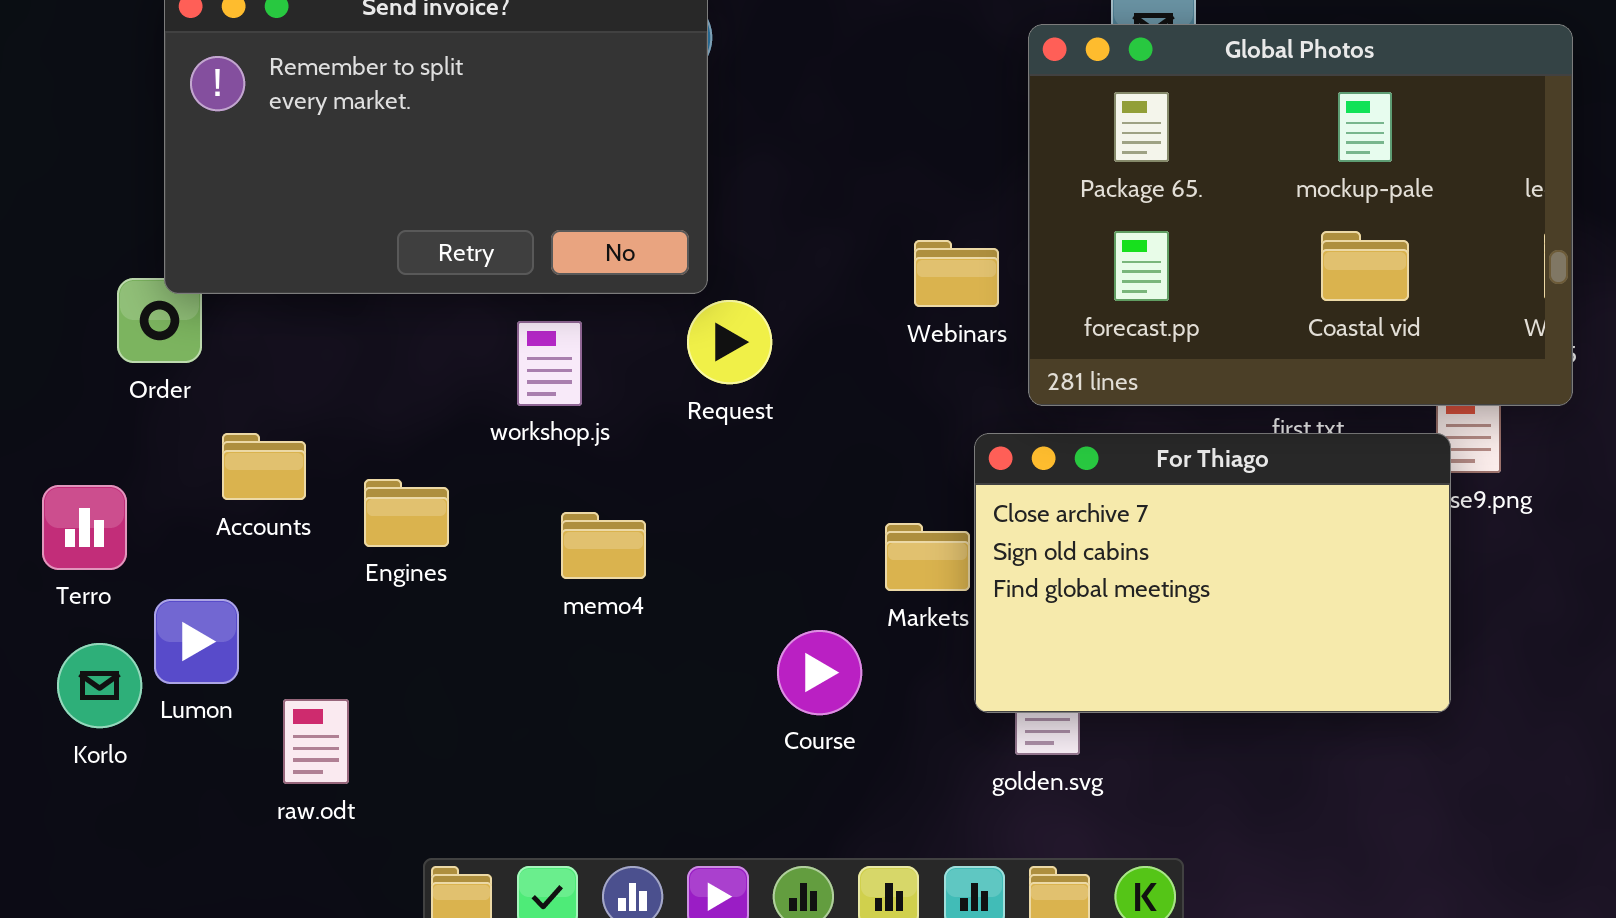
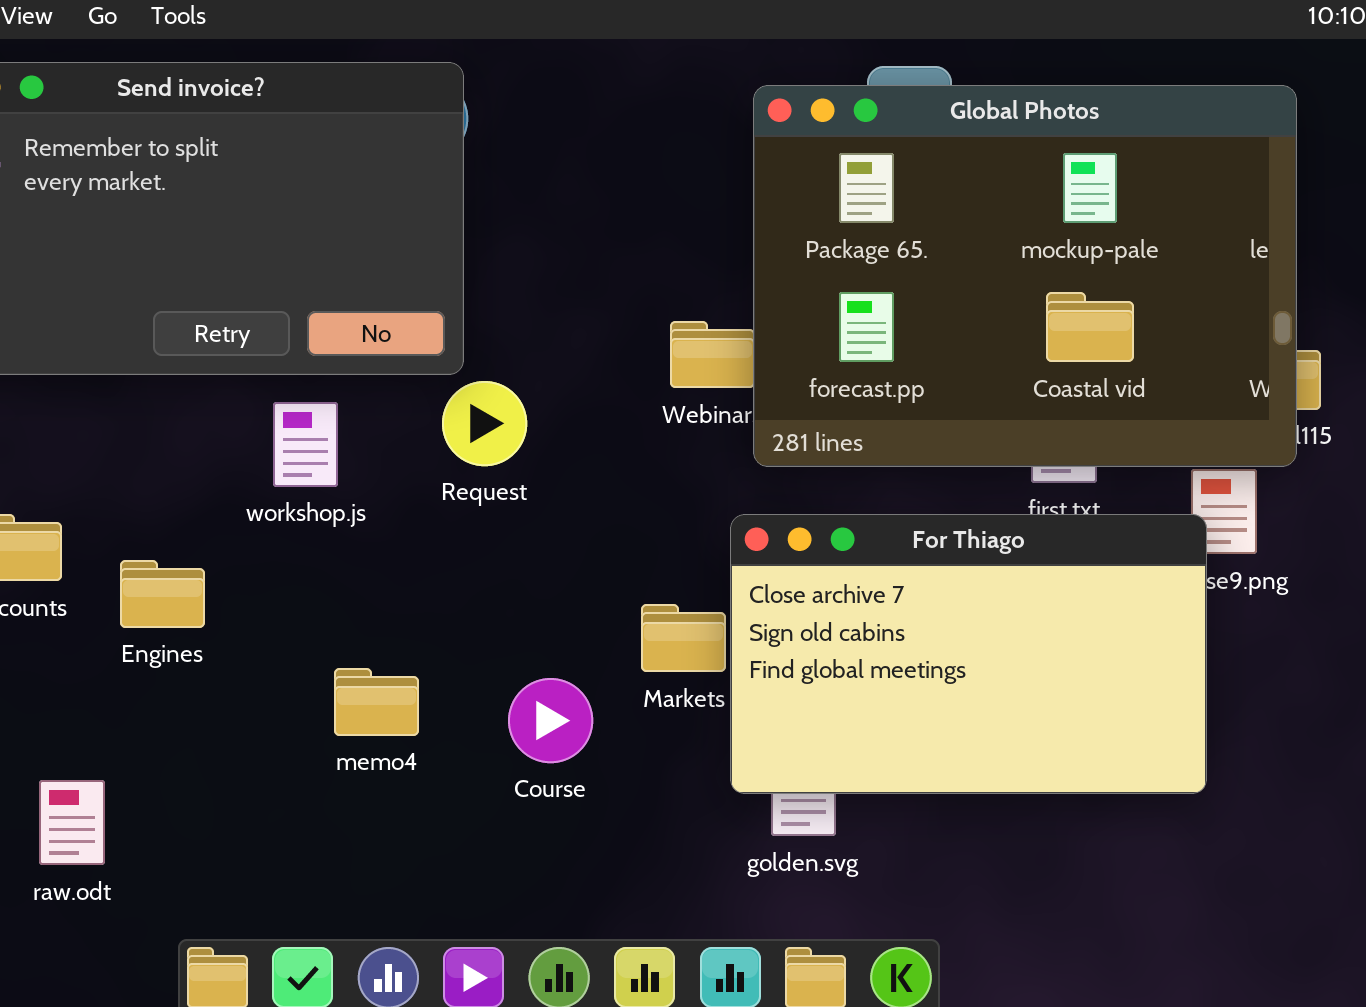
Global Photos: [1028,24,1573,406] -> [753,85,1297,467], moved
memo4: [561,512,646,579] -> [334,668,419,736], moved
Course: [777,630,862,715] -> [508,678,593,763], moved

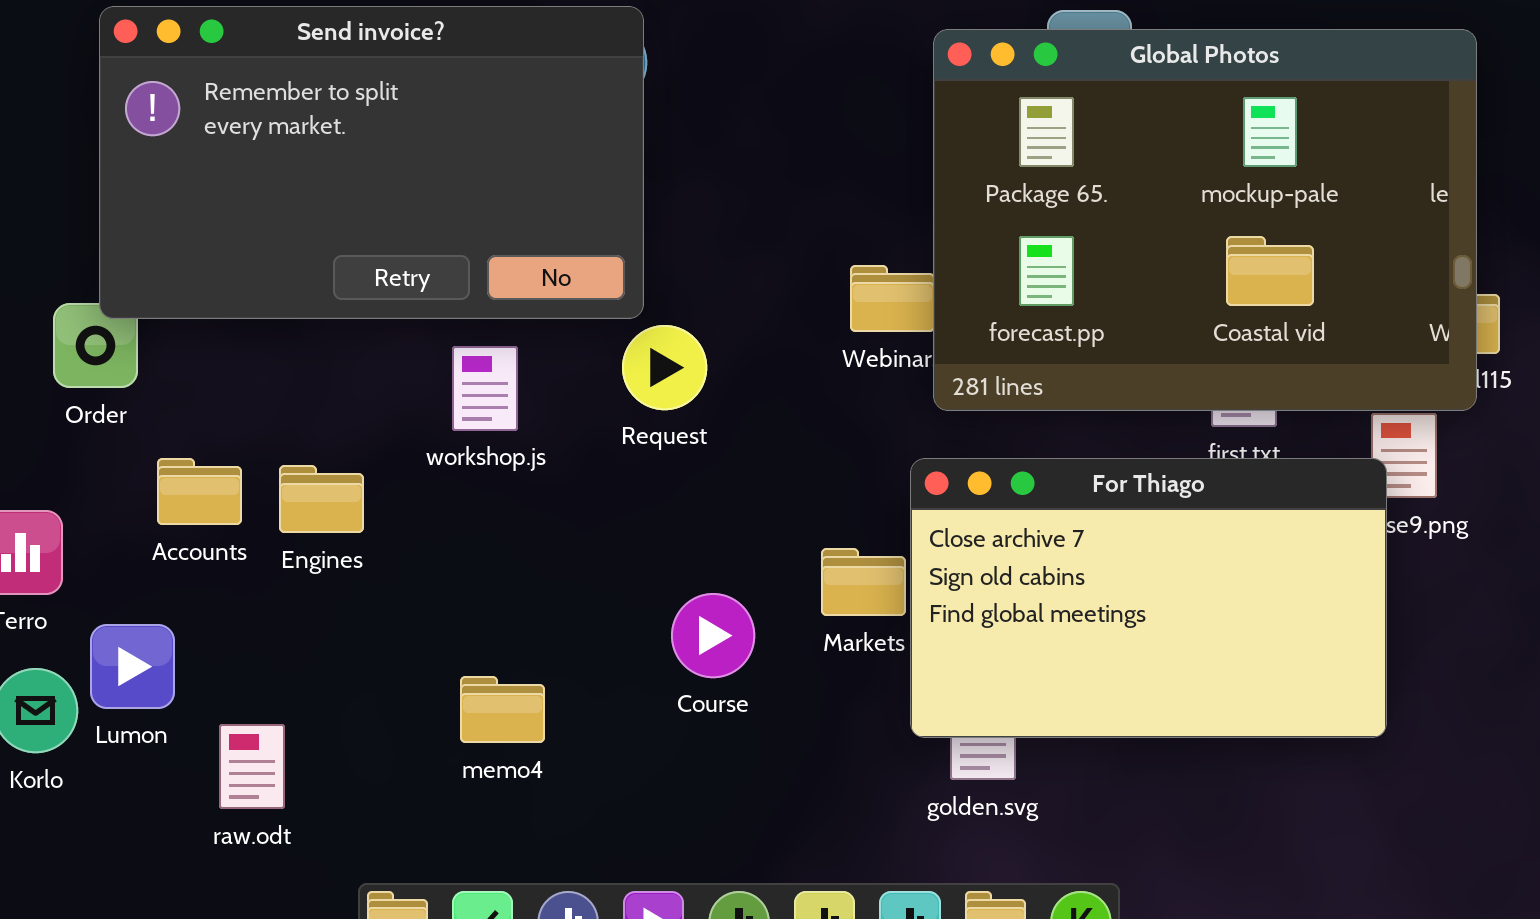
Engines: [120,560,205,628] -> [279,465,364,533], moved
memo4: [334,668,419,736] -> [460,676,545,743], moved
Course: [508,678,593,763] -> [671,593,755,678], moved

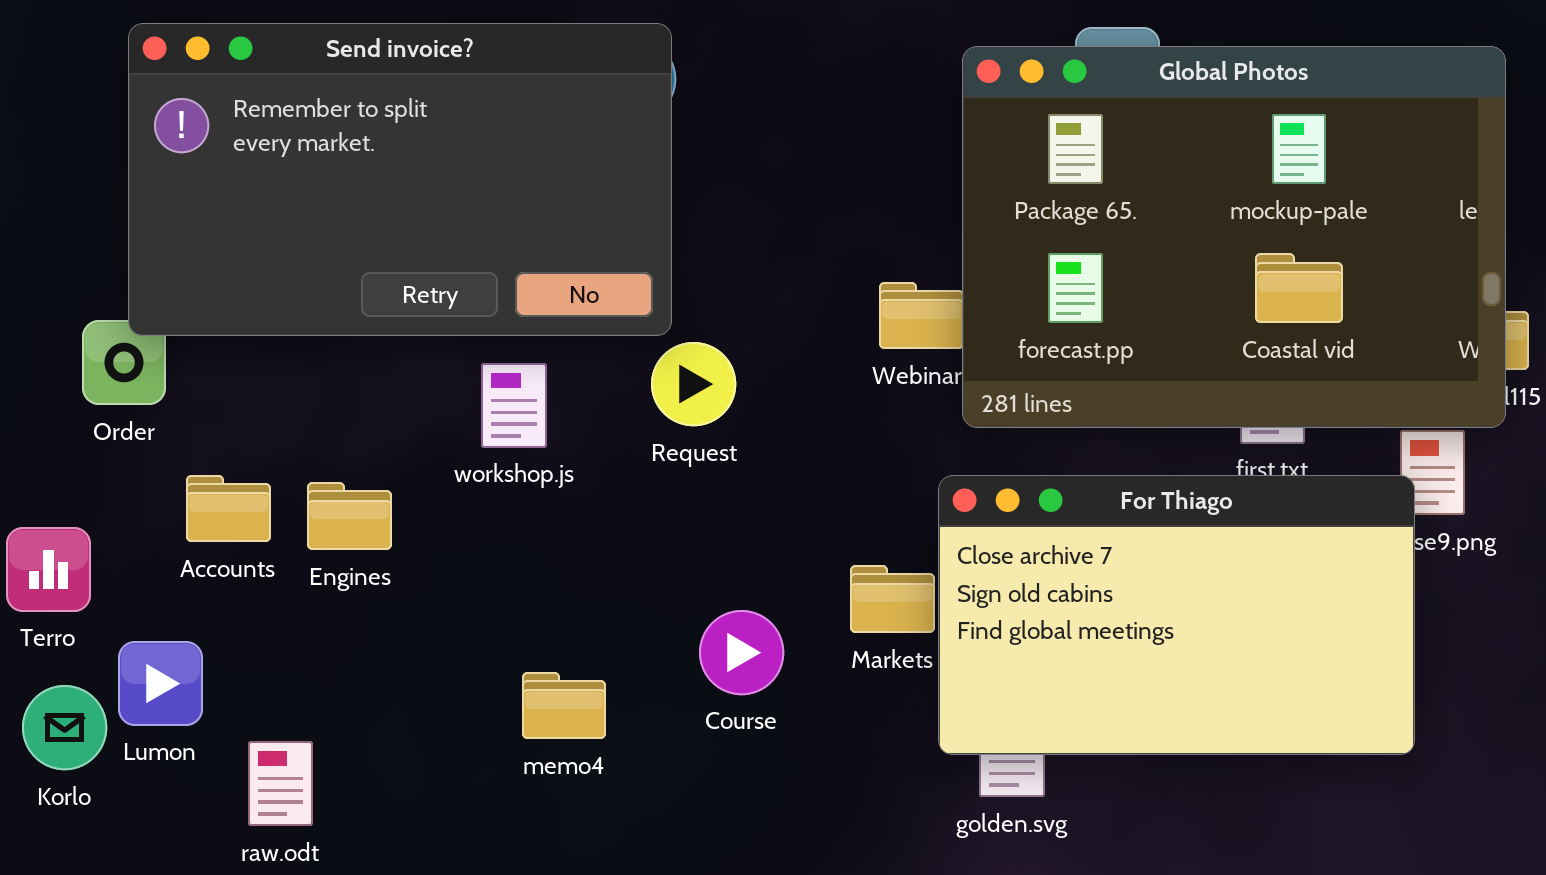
memo4: [460,676,545,743] -> [522,672,606,739], moved

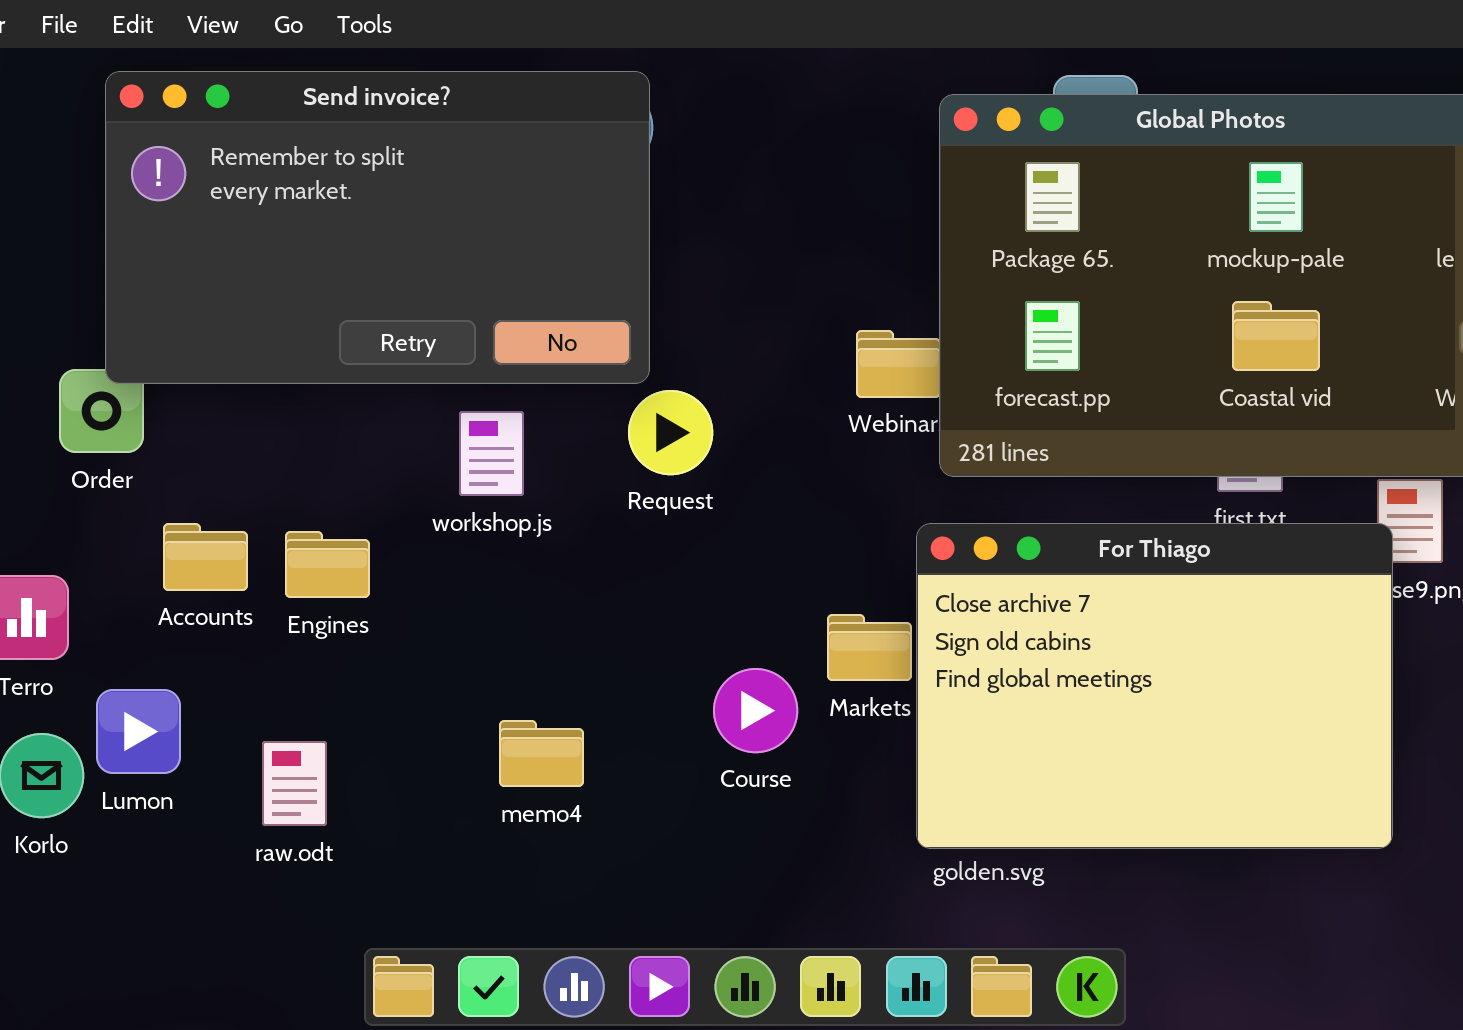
For Thiago: [938,475,1415,755] -> [916,523,1393,849], resized
Course: [699,610,784,695] -> [713,668,798,753], moved
raw.odt: [248,741,313,826] -> [262,741,327,826], moved

